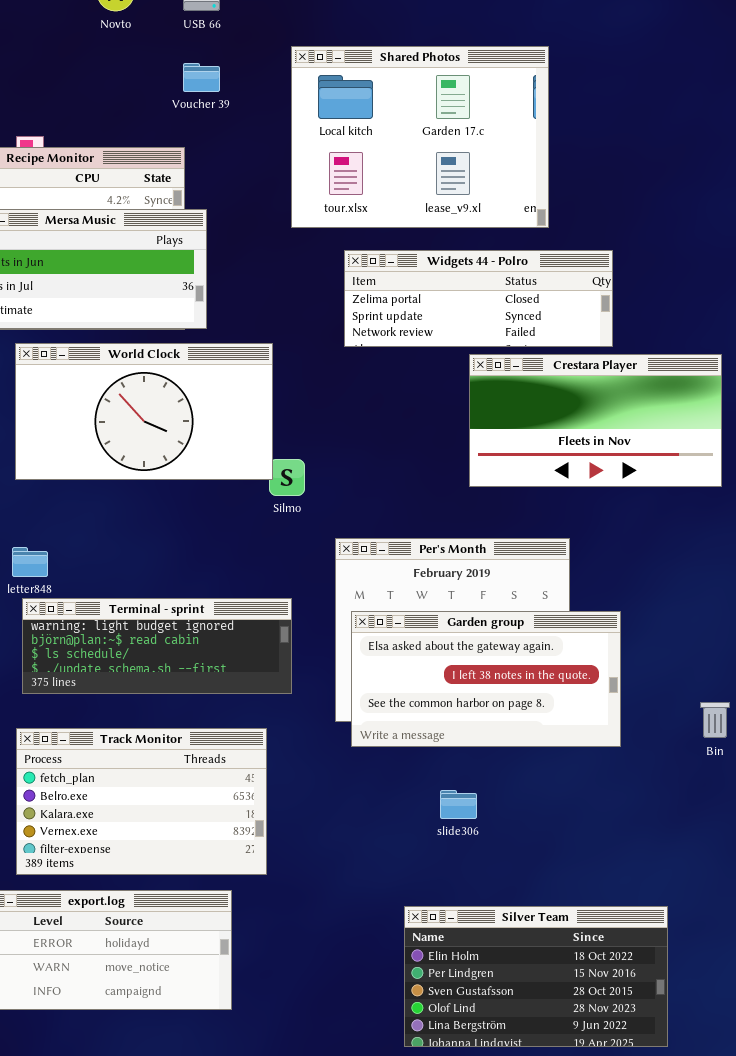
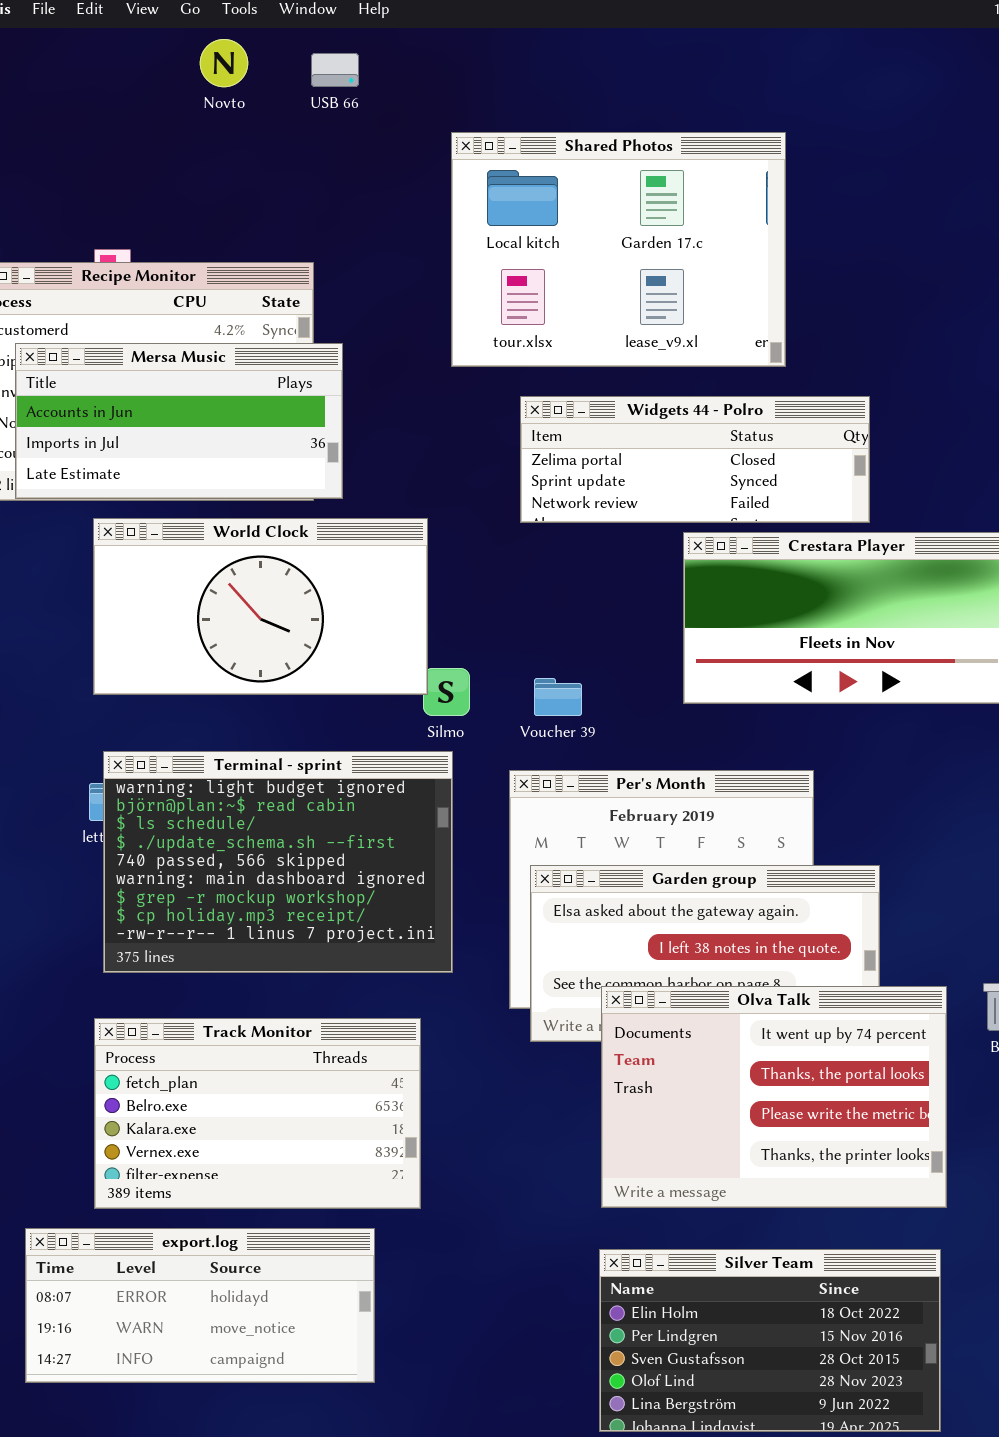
Voucher 39: [183,63,220,92] -> [534,678,582,716], moved
Terminal - sprint: [22,598,292,694] -> [103,751,453,973], resized
Olva Talk: none -> [601,986,947,1208], opened

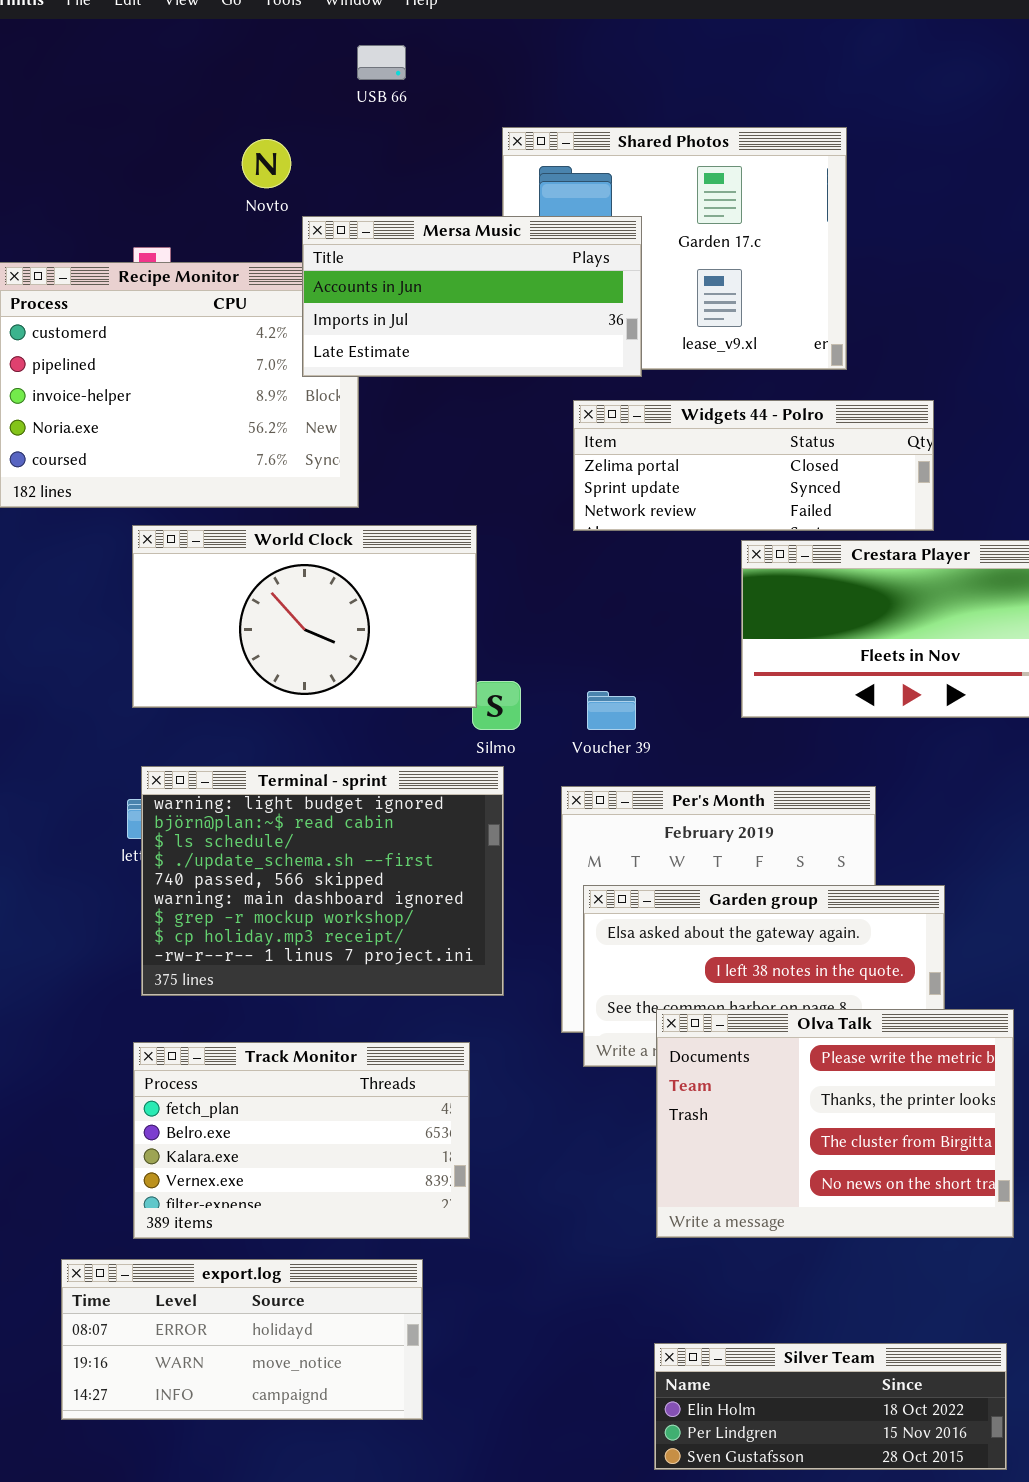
Novto: [200,39,248,87] -> [242,139,291,188], moved
Mersa Music: [15,343,343,499] -> [302,216,642,377], moved
Olva Talk: [601,986,947,1208] -> [656,1009,1014,1238], scrolled down 2 rows
Silver Team: [599,1249,941,1432] -> [654,1343,1007,1470], resized

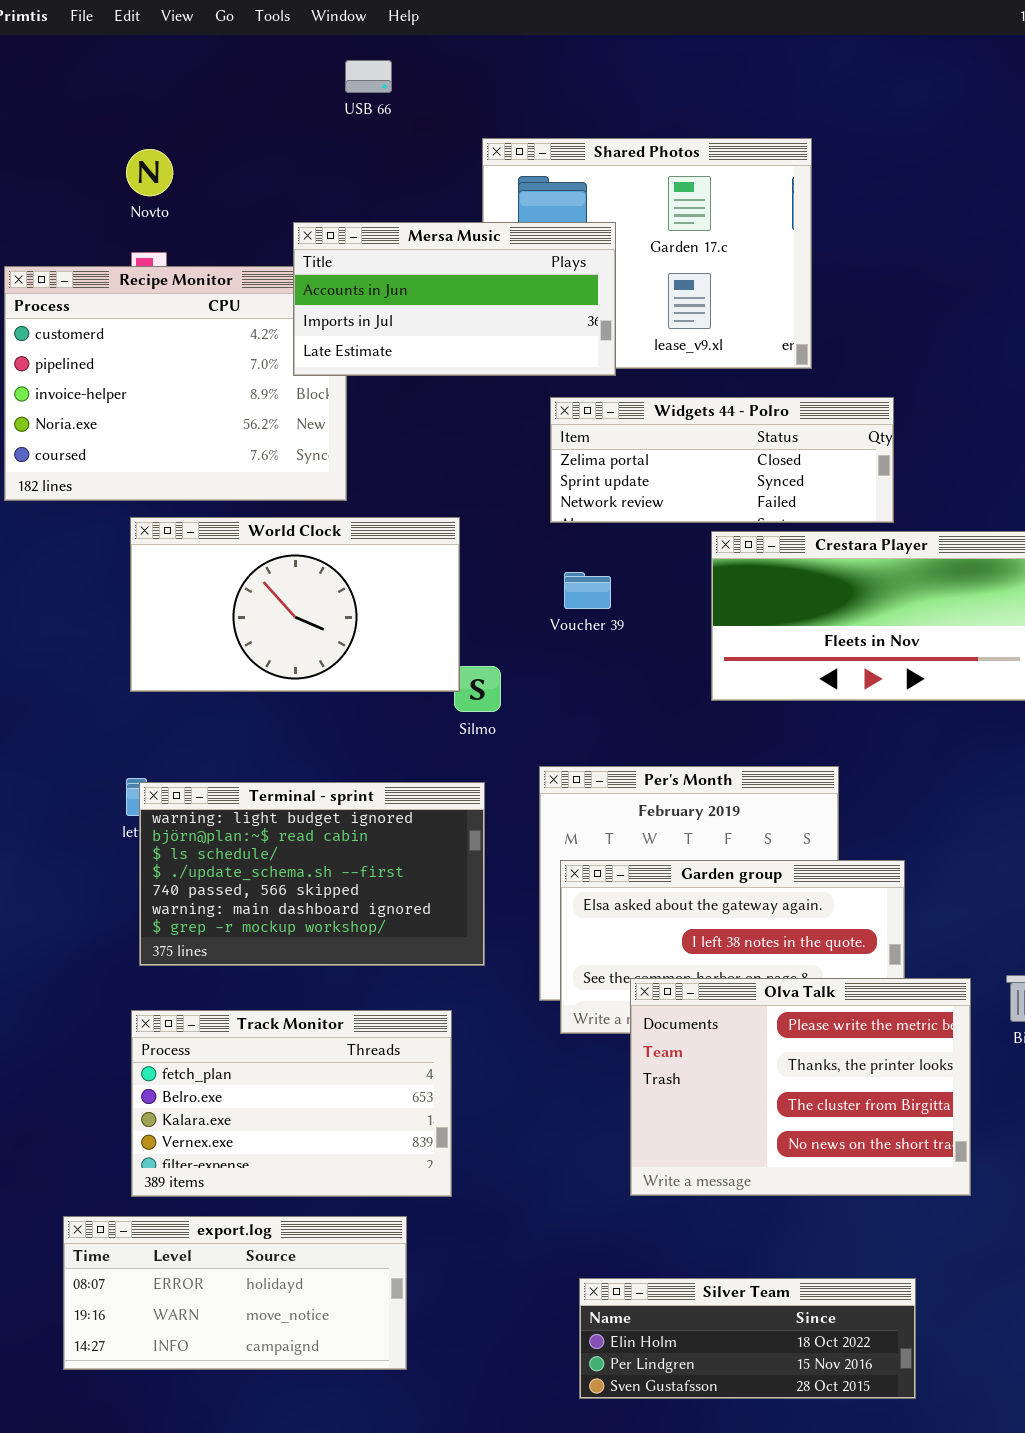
Novto: [242,139,291,188] -> [126,149,173,196], moved
Voucher 39: [587,691,636,730] -> [564,572,611,609], moved
Terminal - sprint: [141,766,504,996] -> [139,782,485,966], resized
Silver Team: [654,1343,1007,1470] -> [579,1278,916,1399], moved

